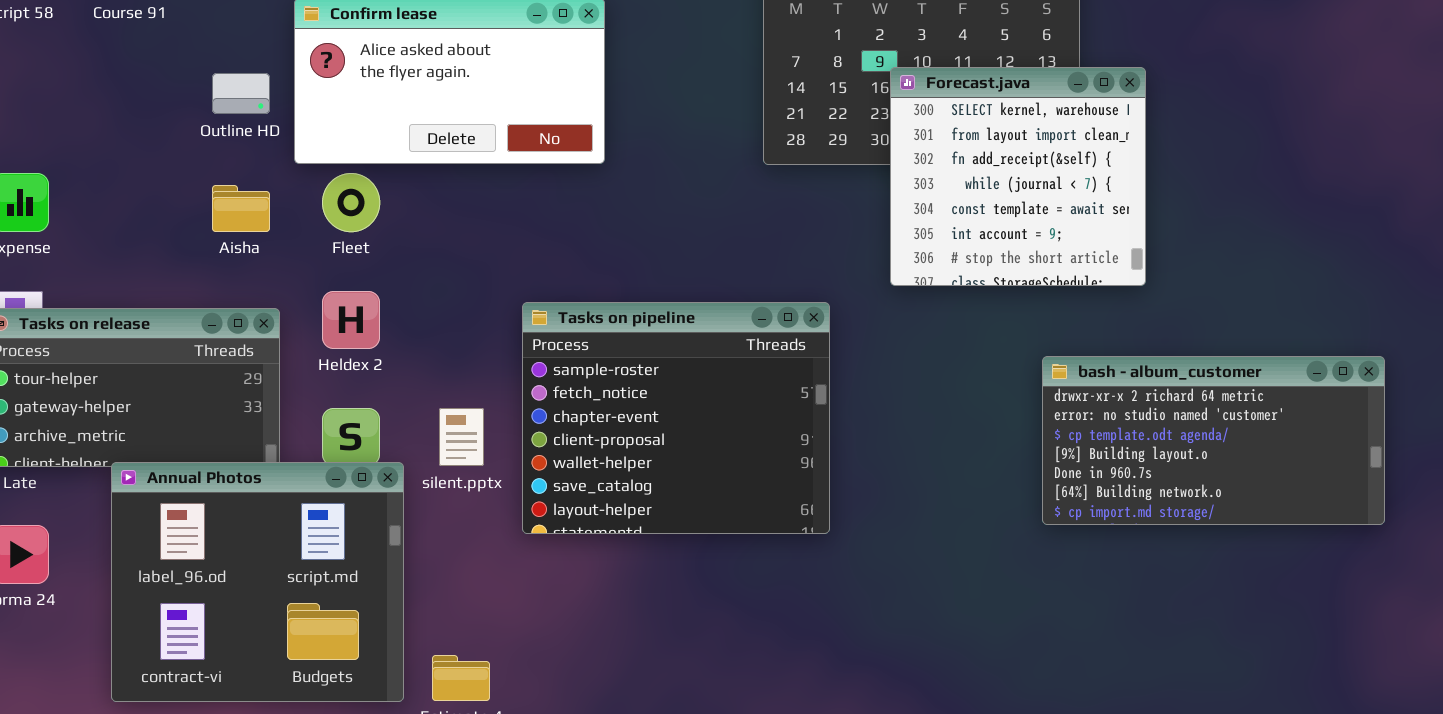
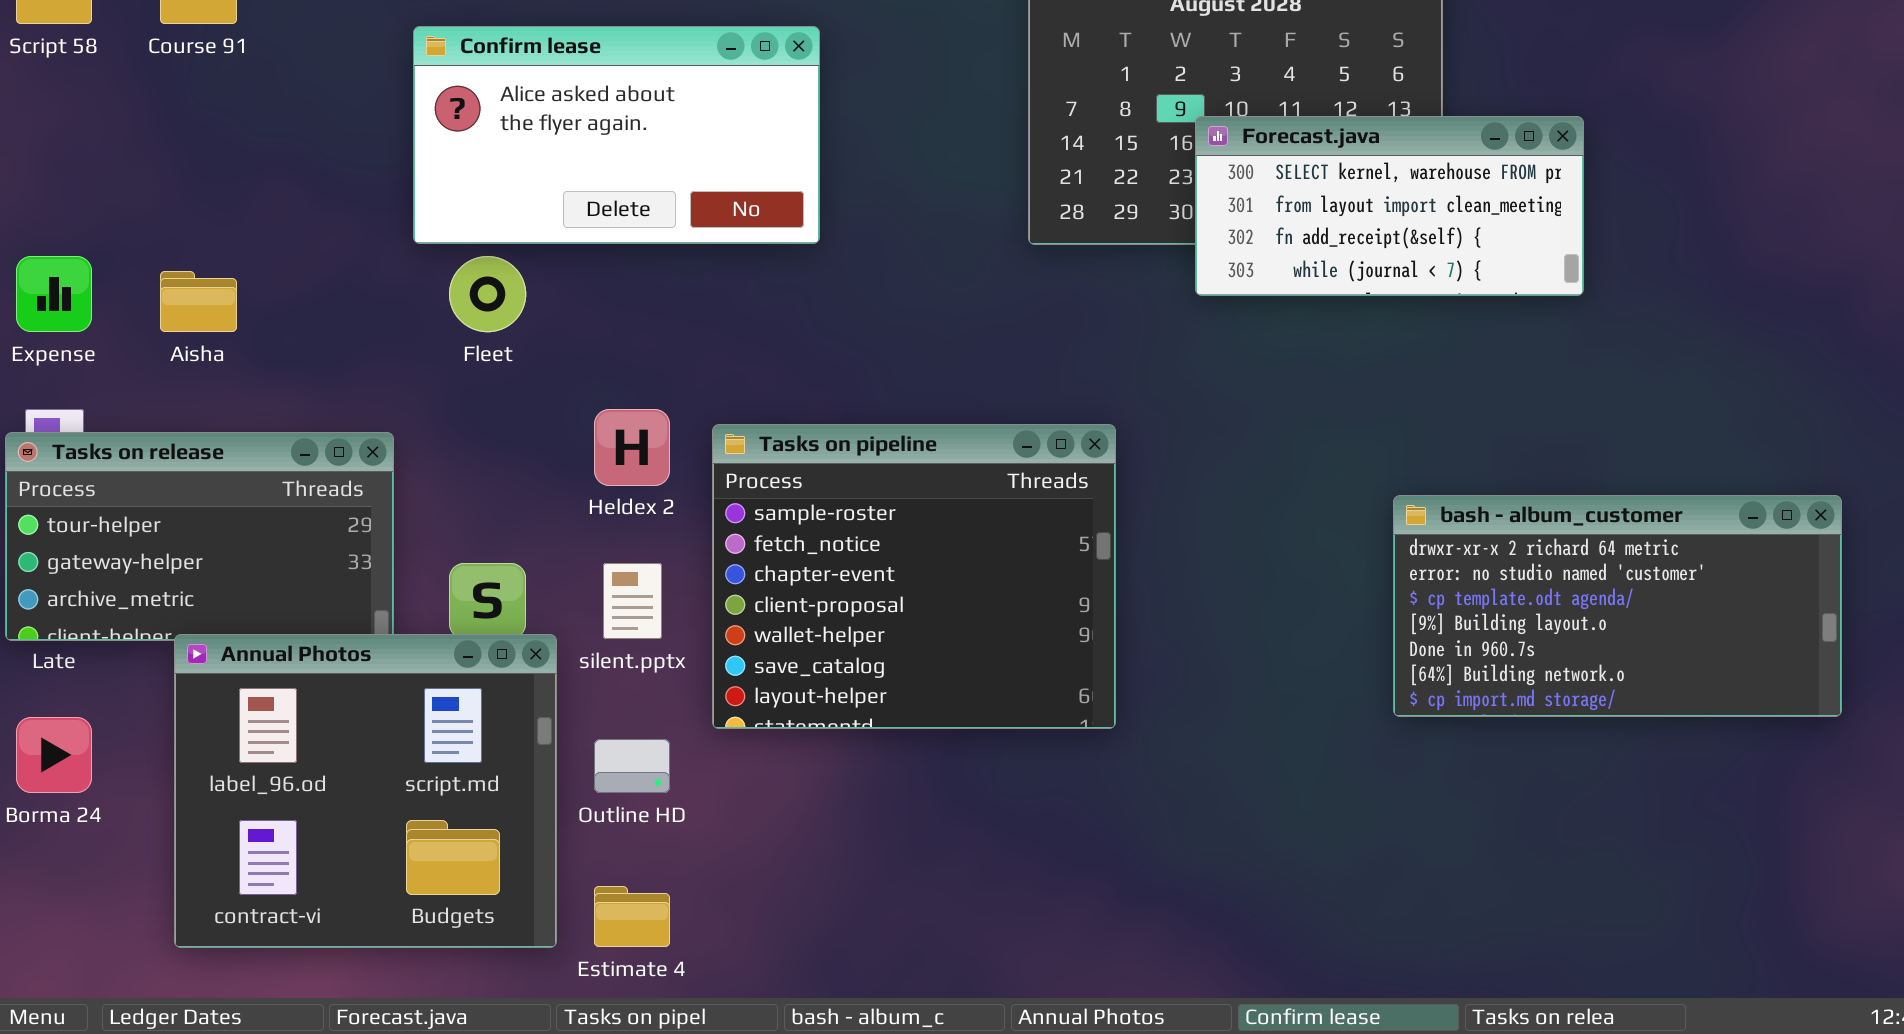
Forecast.java: [890,67,1146,286] -> [1195,116,1584,296], resized
Outline HD: [212,73,270,114] -> [594,739,670,793], moved
Aisha: [212,185,270,232] -> [160,271,237,332], moved
Heldex 2: [322,291,380,349] -> [594,409,670,486], moved

